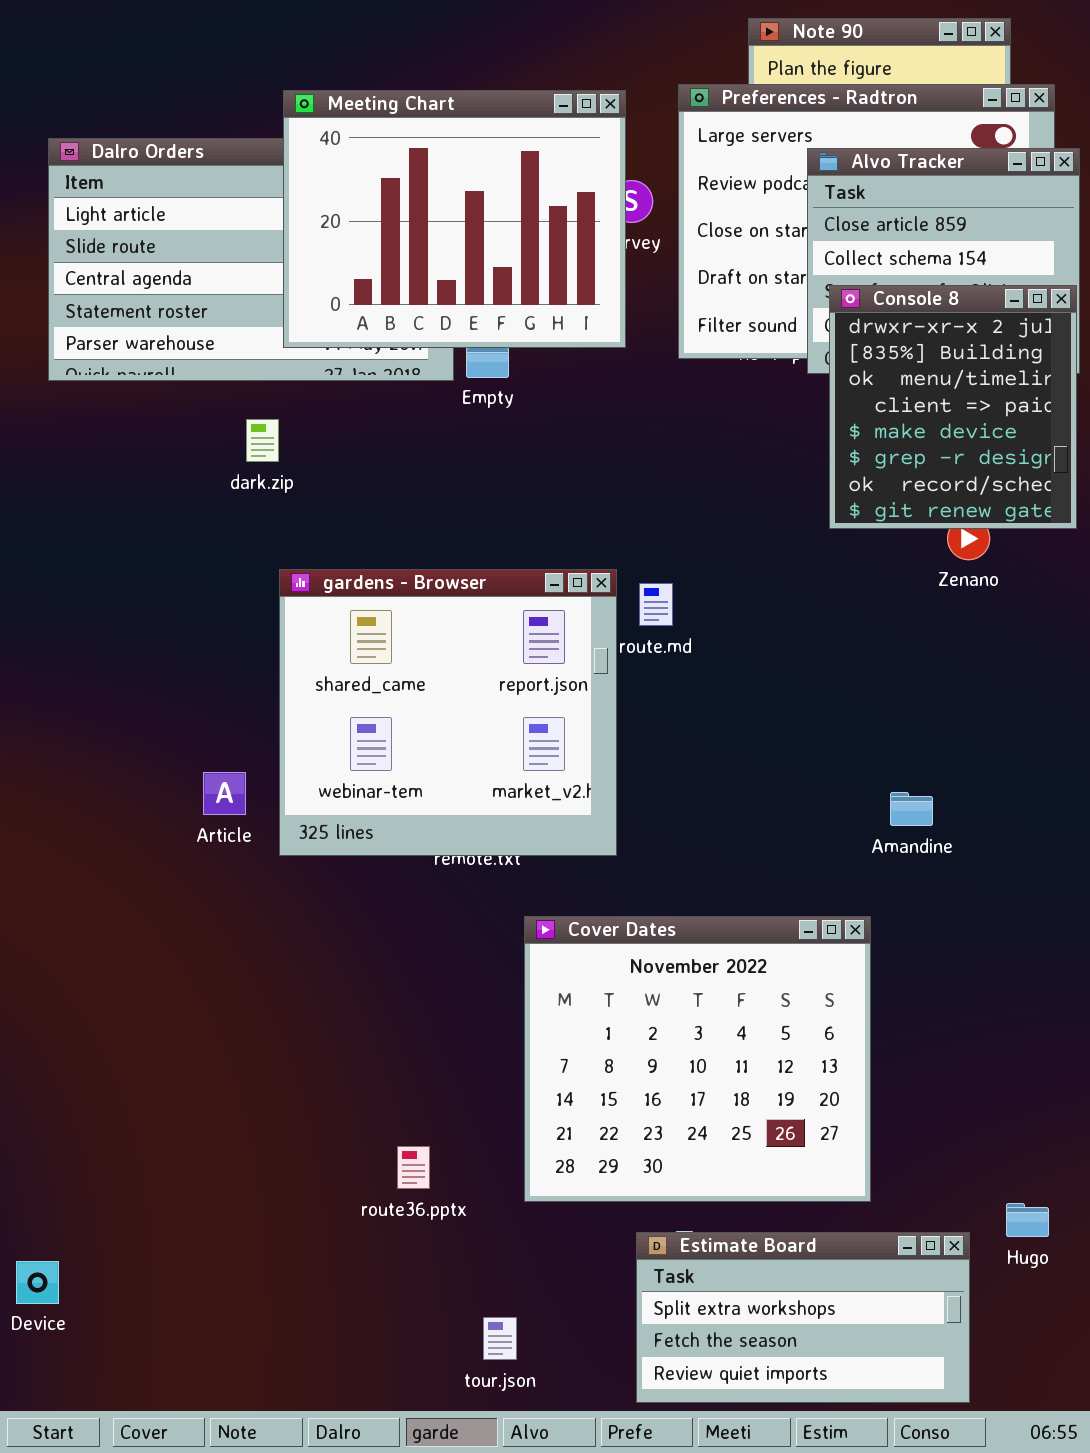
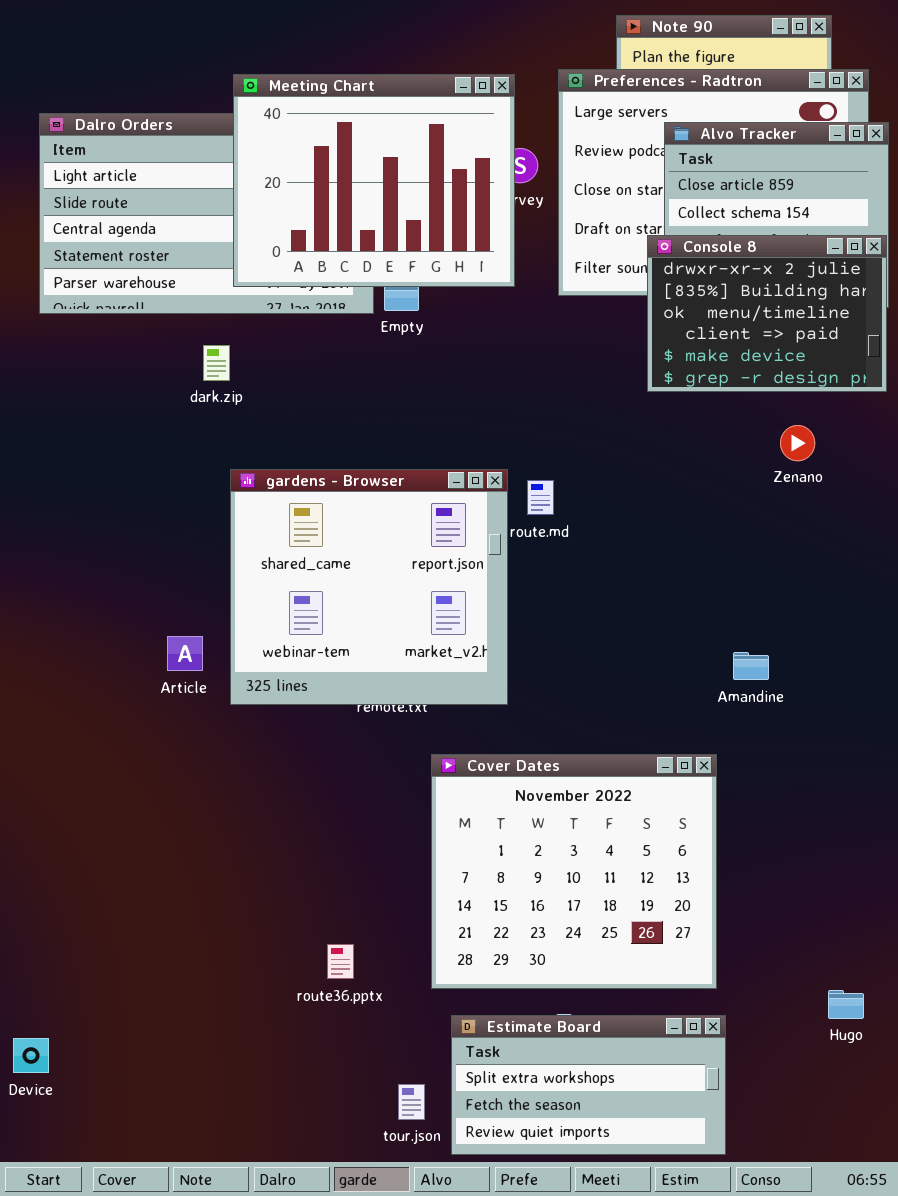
Console 8: [829,285,1077,529] -> [647,235,887,392], resized
Estimate Board: [636,1232,970,1403] -> [451,1015,726,1155], moved

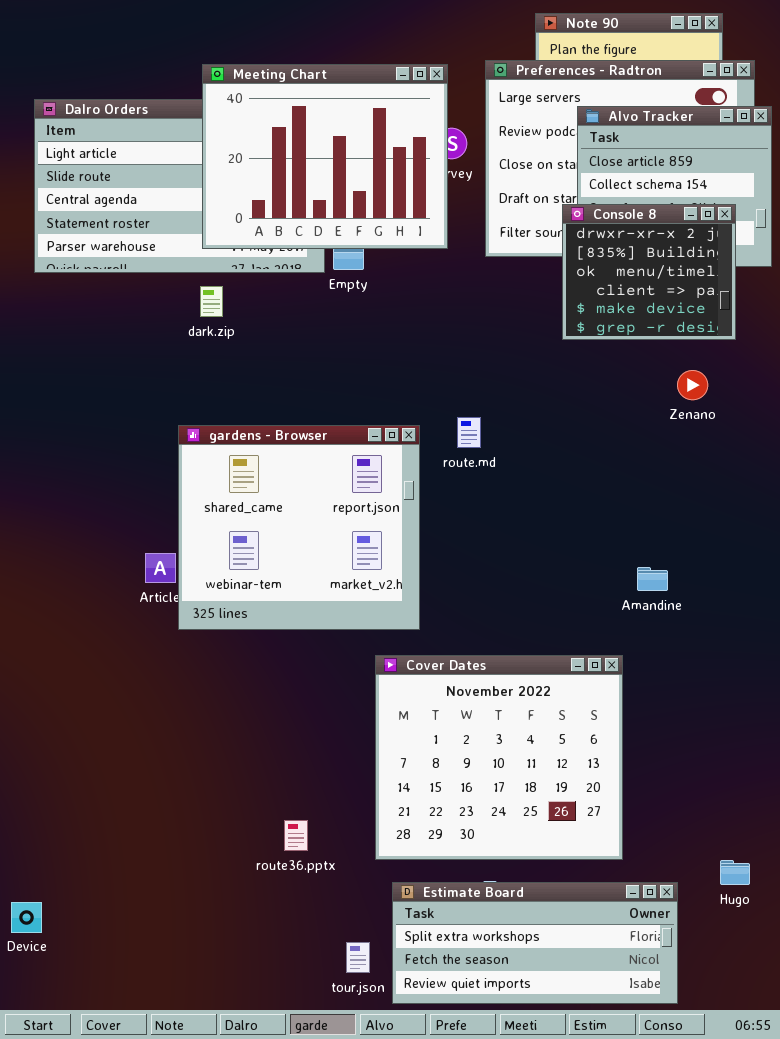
Console 8: [647,235,887,392] -> [562,204,736,340], resized
dark.zip: [203,345,230,381] -> [200,286,223,317], moved
gardens - Browser: [230,469,508,705] -> [178,425,420,630], moved
Estimate Board: [451,1015,726,1155] -> [392,882,678,1004], resized

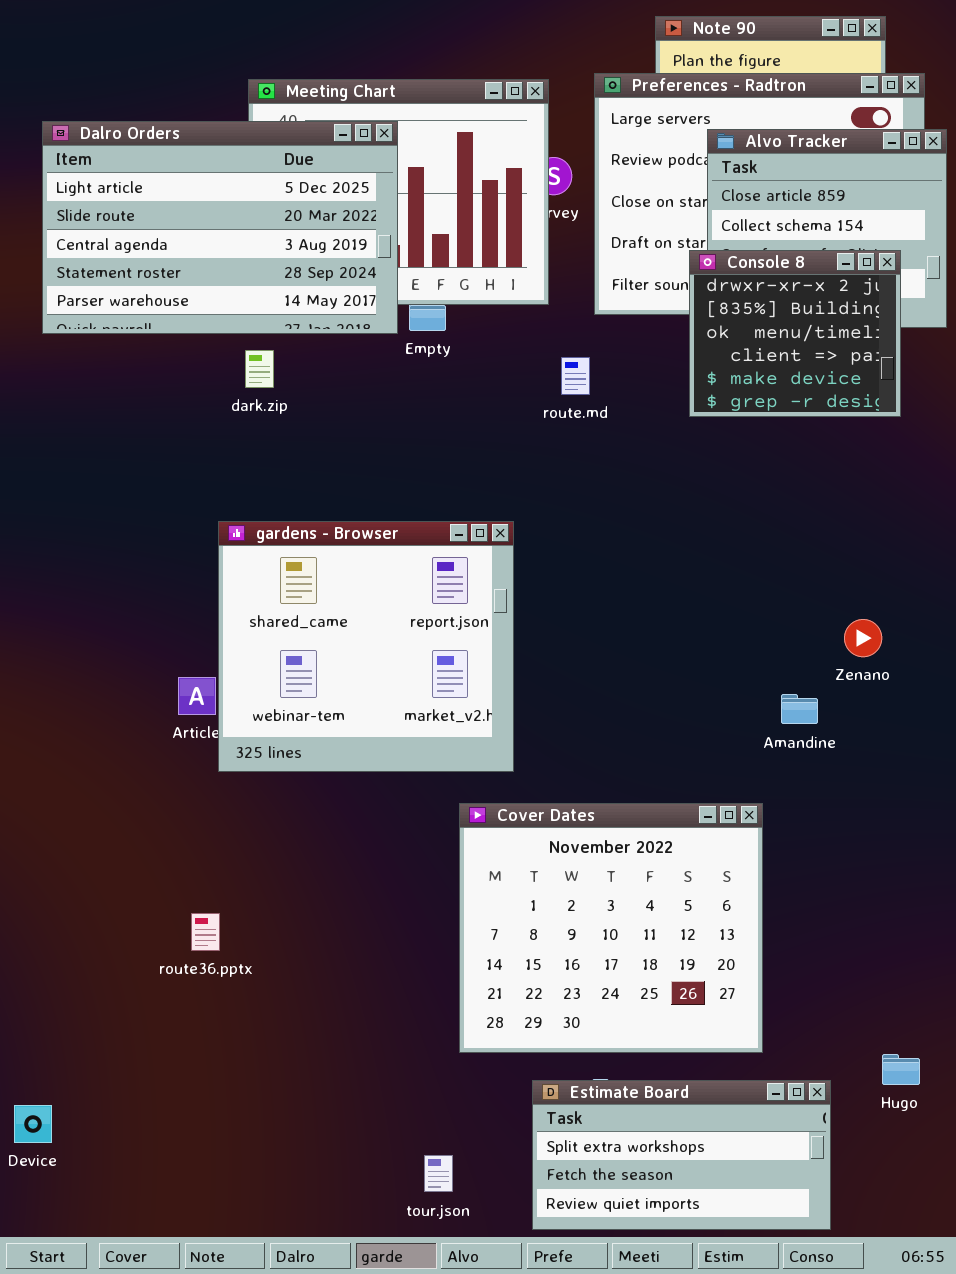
Dalro Orders: [34,99,325,273] -> [42,121,398,334], raised
Zenano: [677,370,708,400] -> [844,619,882,657], moved
route.md: [457,417,481,448] -> [561,357,590,395], moved
route36.pptx: [284,820,308,851] -> [191,913,220,951], moved
Estimate Board: [392,882,678,1004] -> [532,1080,831,1230], resized

